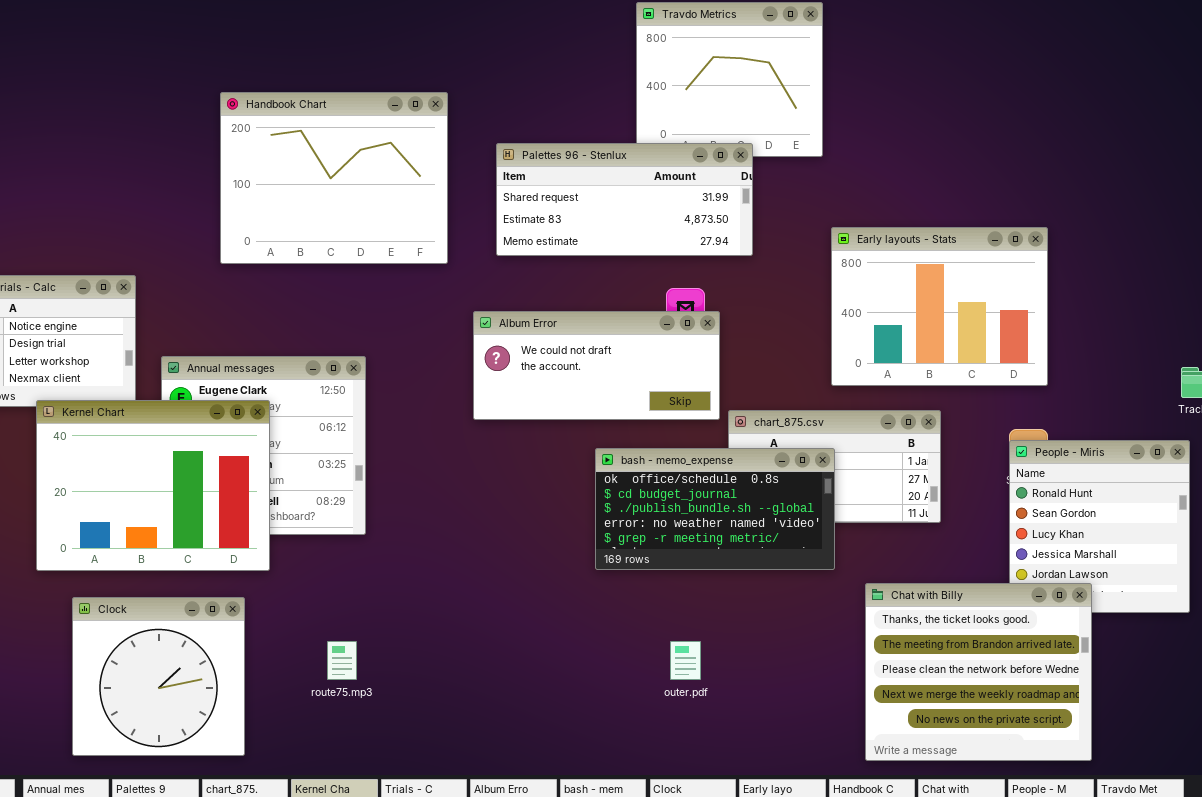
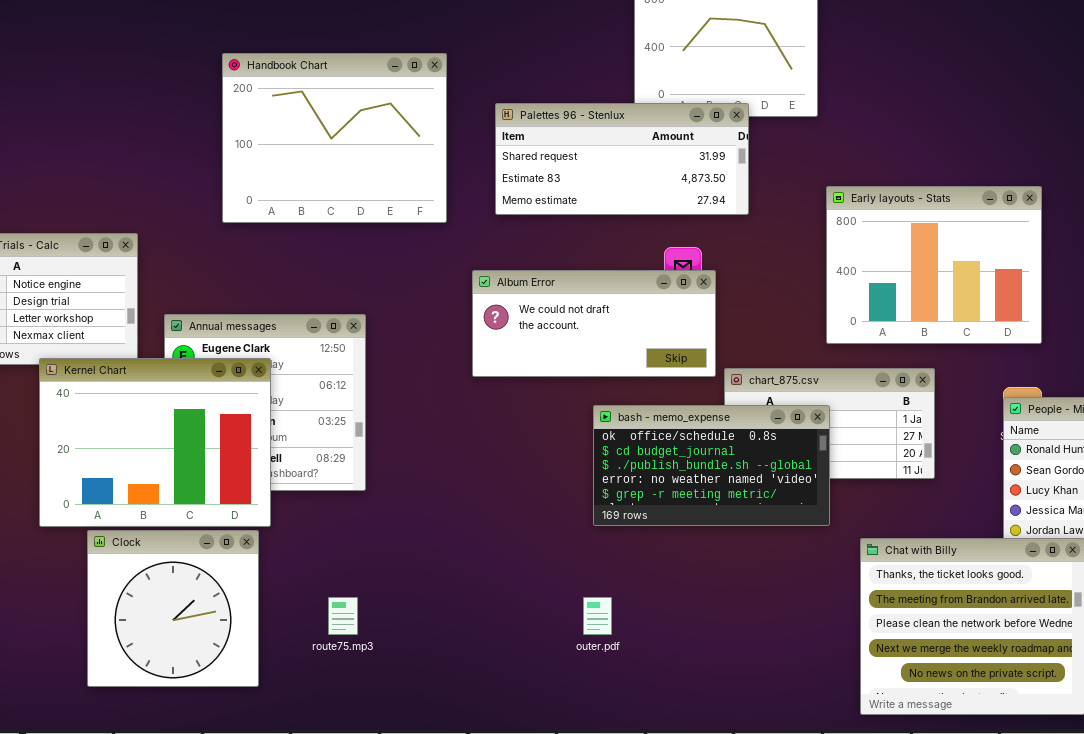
Clock: [72,597,245,756] -> [87,530,259,687], moved
outer.pdf: [670,641,701,680] -> [583,597,612,635], moved

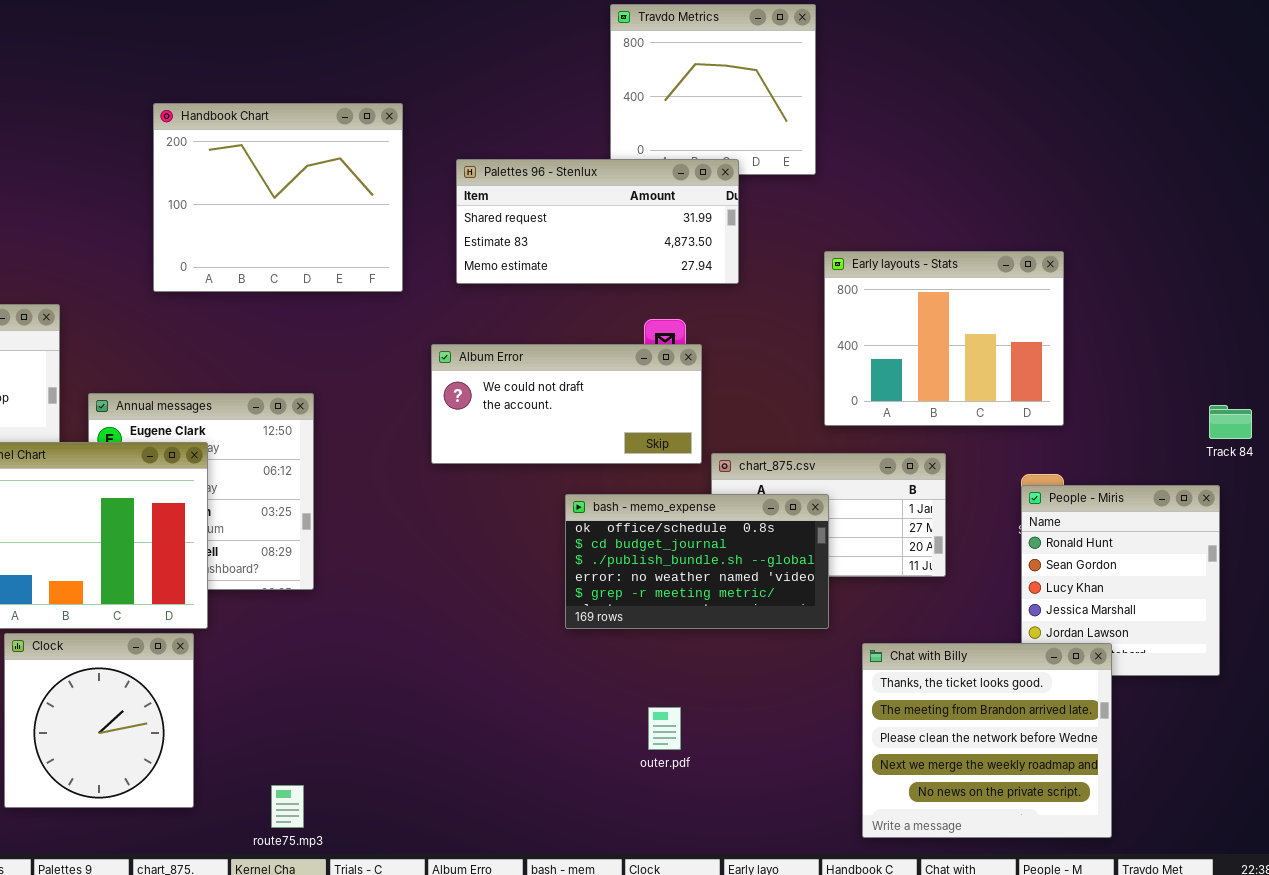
route75.mp3: [328,597,358,635] -> [271,785,304,828], moved
outer.pdf: [583,597,612,635] -> [648,707,681,750], moved

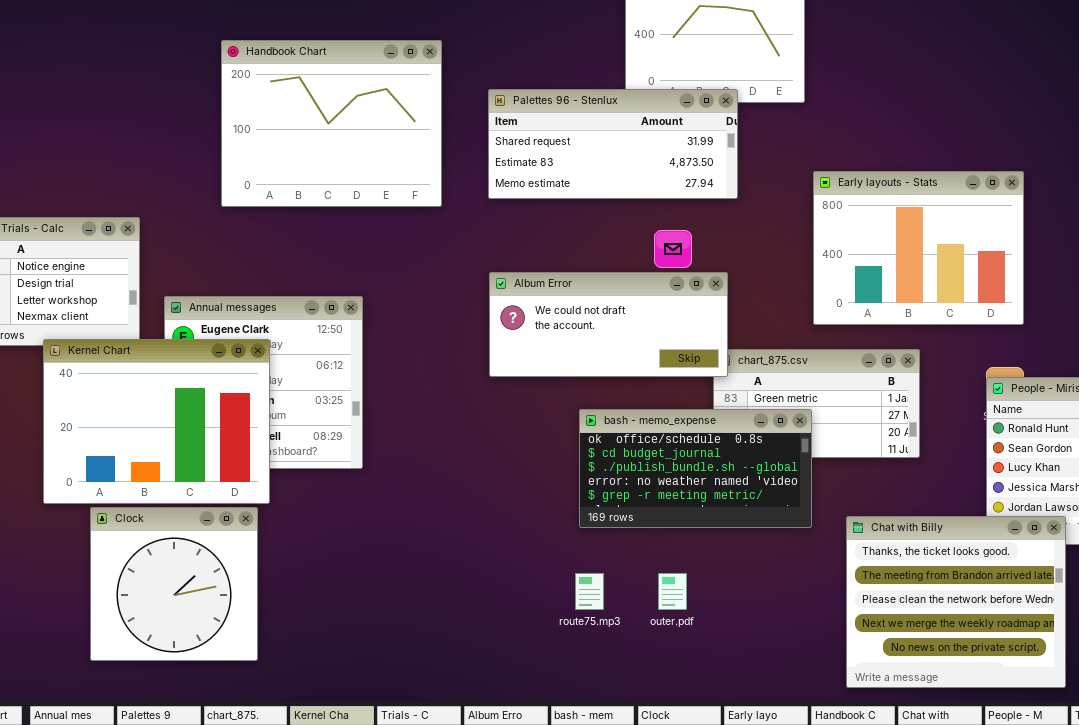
Album Error: [431,344,702,464] -> [489,272,728,377], moved
bash - memo_expense: [565,494,829,629] -> [579,409,812,528], moved
route75.mp3: [271,785,304,828] -> [575,573,604,610], moved

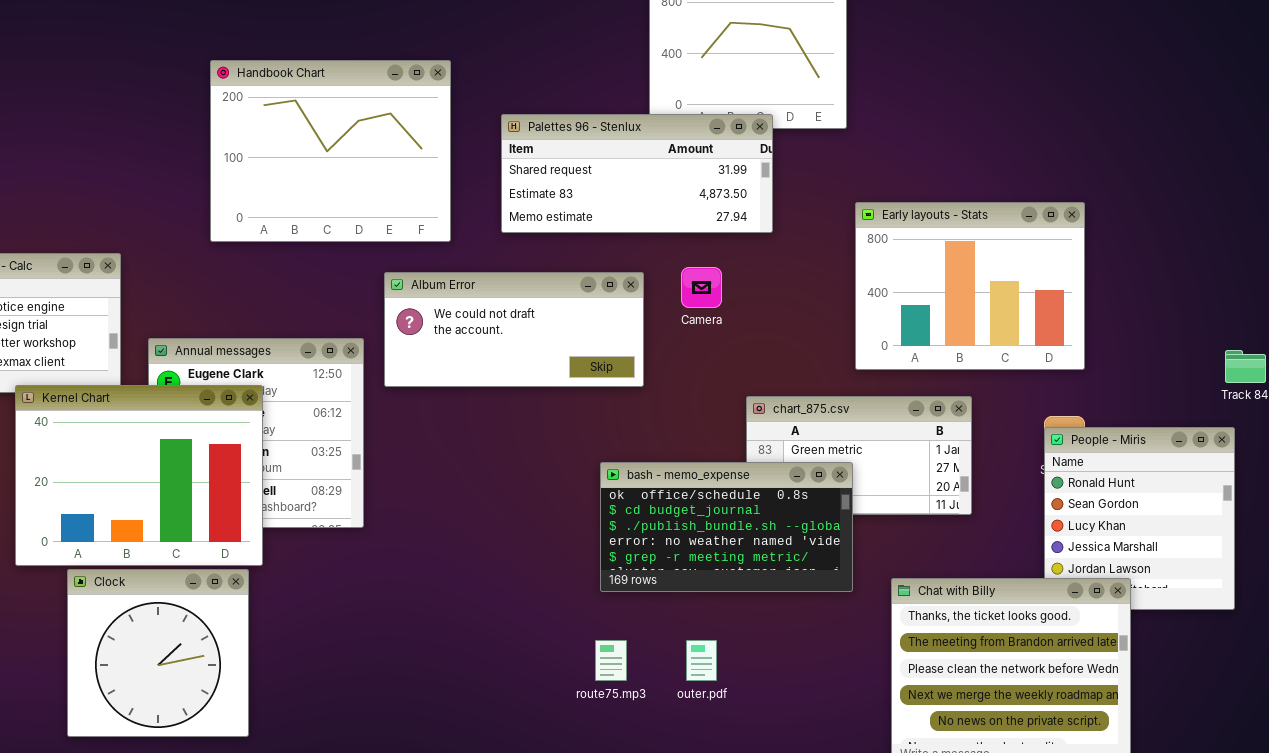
Album Error: [489,272,728,377] -> [384,272,644,387], moved

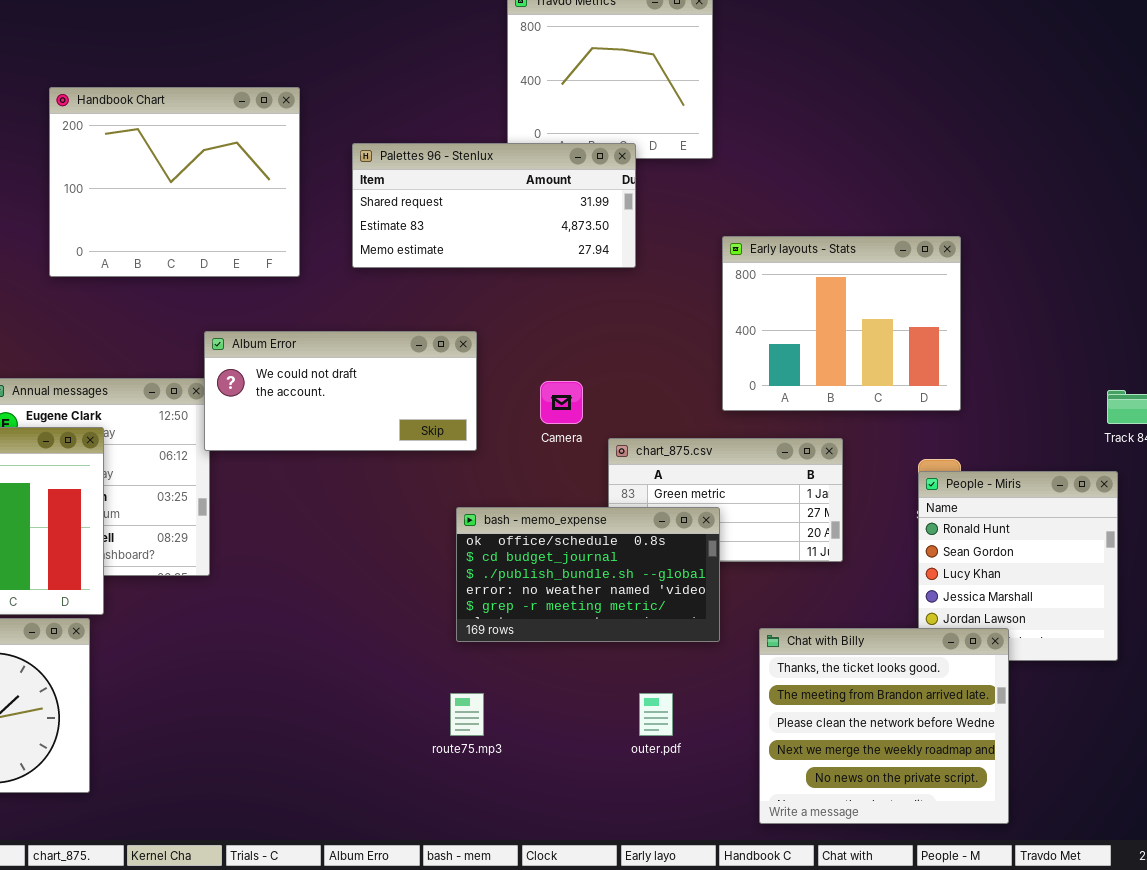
Camera: [681,267,722,308] -> [540,381,583,424], moved
Album Error: [384,272,644,387] -> [204,331,477,451], moved
outer.pdf: [686,640,717,681] -> [639,693,673,736], moved

